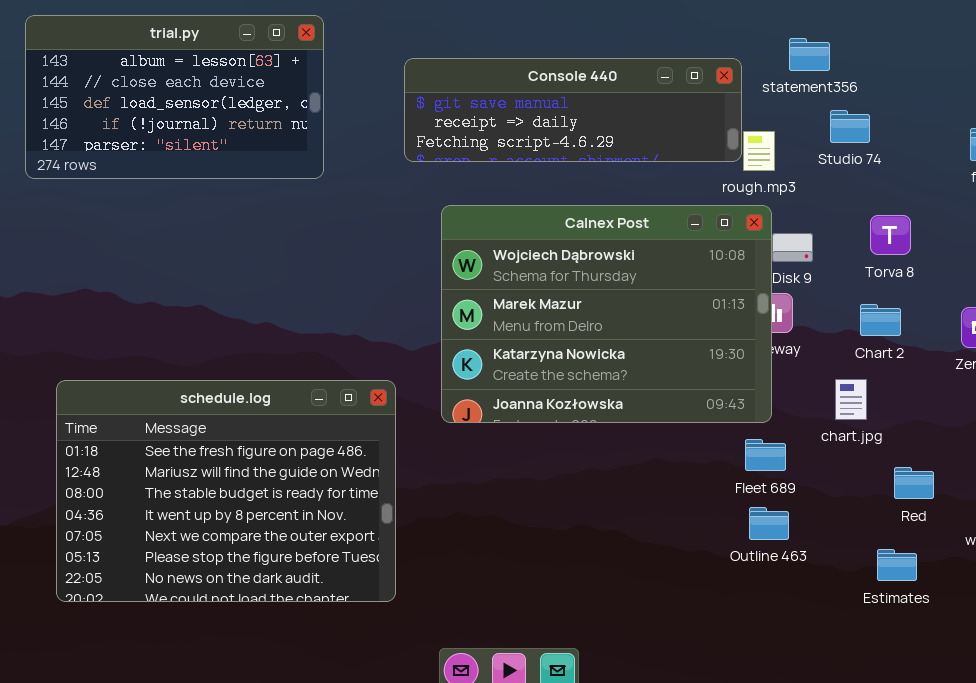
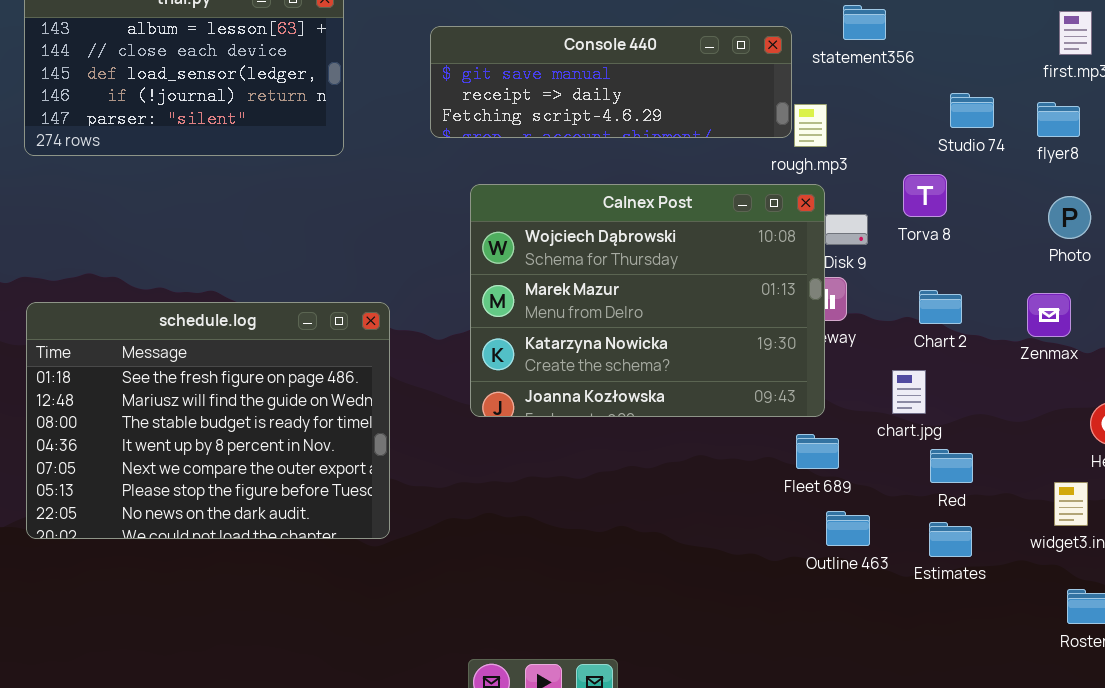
Studio 74: [830,110,870,143] -> [950,93,994,128], moved
Torva 8: [870,215,911,255] -> [903,174,947,217], moved
schedule.log: [56,380,396,602] -> [26,302,390,539], moved
Red: [894,467,934,499] -> [930,449,973,483], moved
Outline 463: [749,507,789,540] -> [826,511,870,546], moved
Estimates: [877,549,917,581] -> [929,522,972,557], moved

